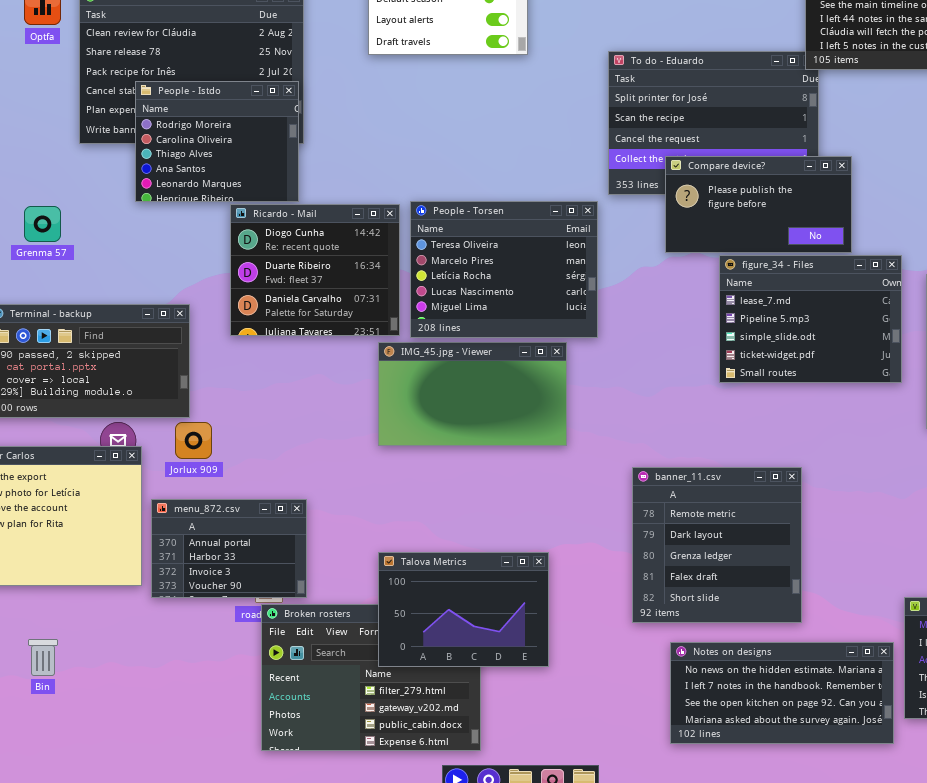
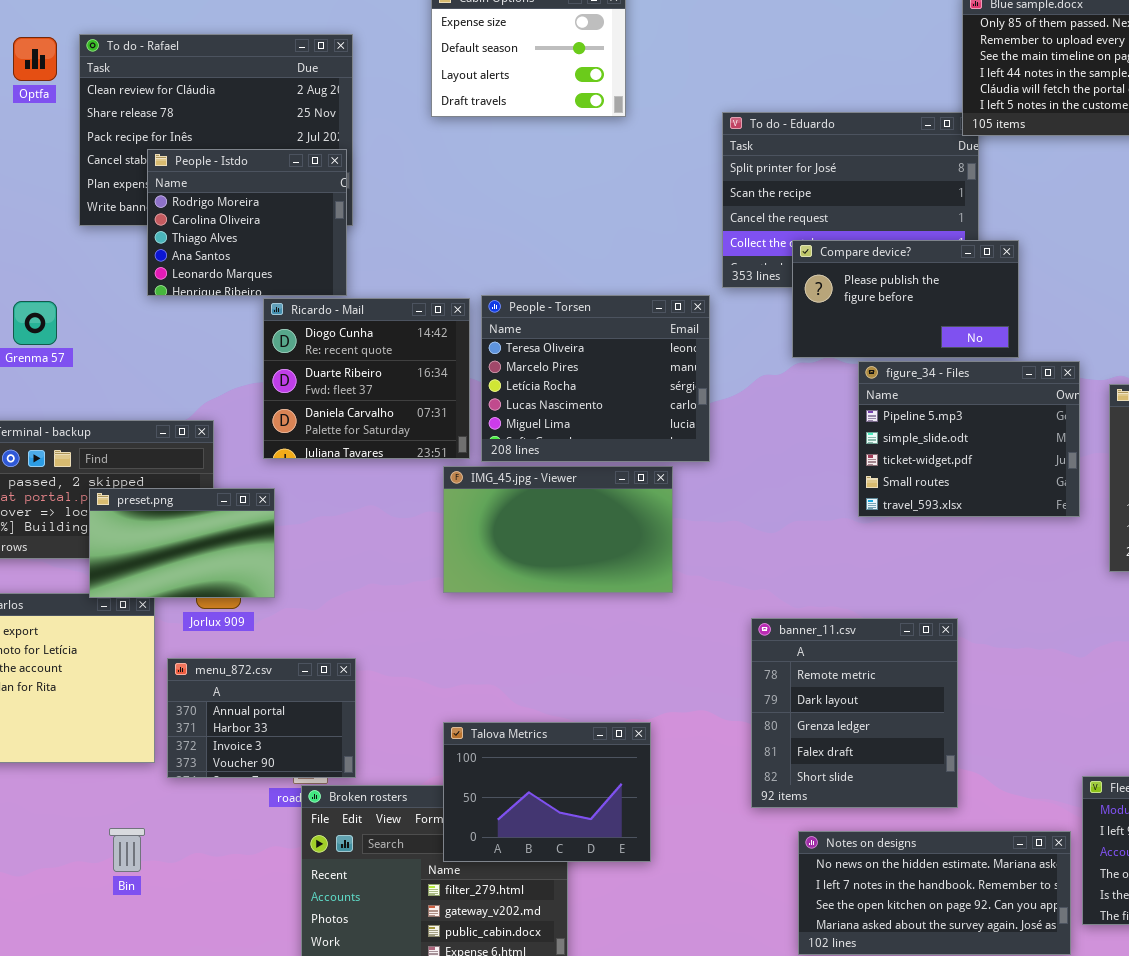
figure_34 - Files: [719,255,902,383] -> [858,361,1080,517], scrolled down 1 row
preset.png: none -> [89,488,275,598], opened
Bin: [28,639,58,676] -> [109,828,145,872], moved

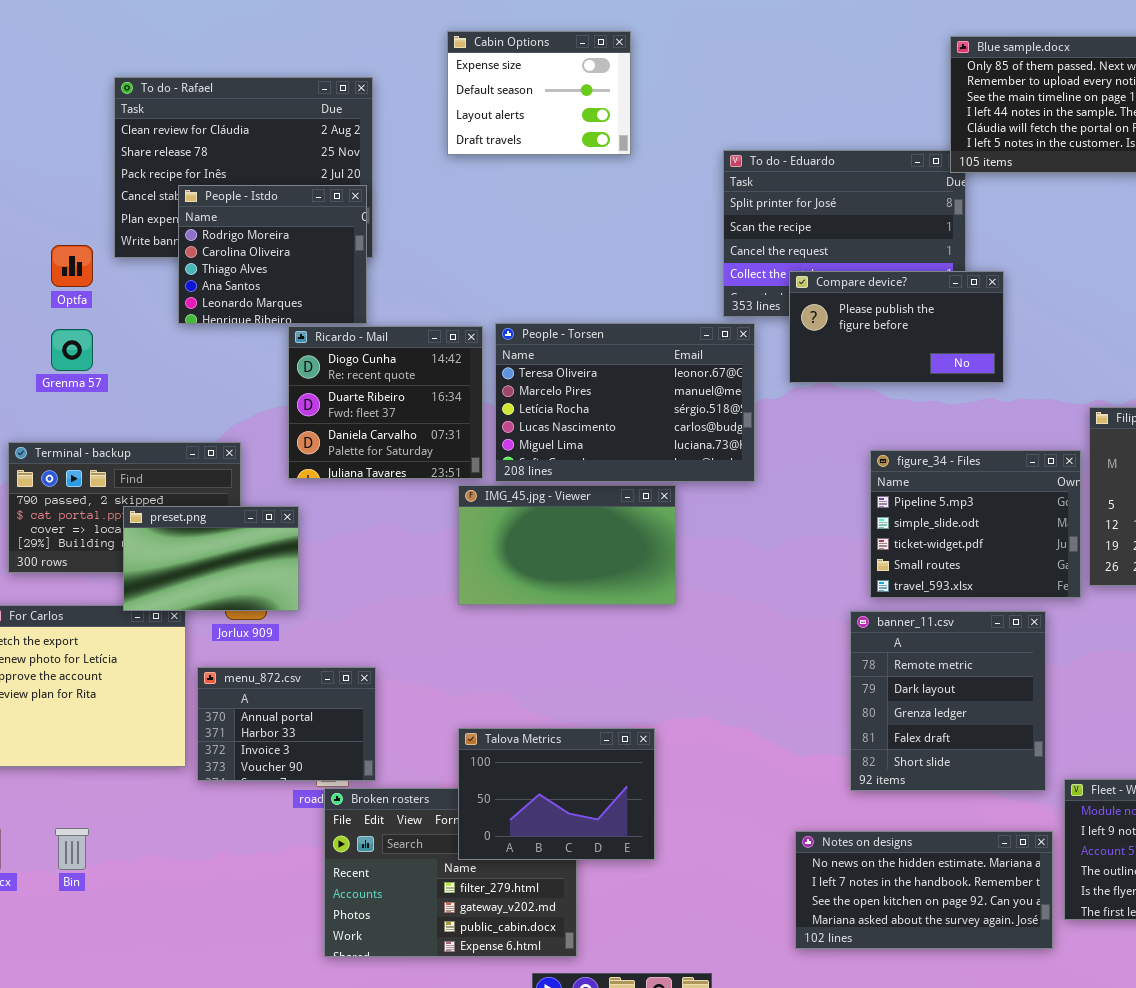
Optfa: [13,37,57,81] -> [51,245,93,287], moved
People - Torsen: [481,295,710,462] -> [495,323,755,482], resized
figure_34 - Files: [858,361,1080,517] -> [870,450,1081,598], moved
banner_11.csv: [751,618,958,808] -> [850,611,1046,791], moved
Bin: [109,828,145,872] -> [55,828,89,870], moved

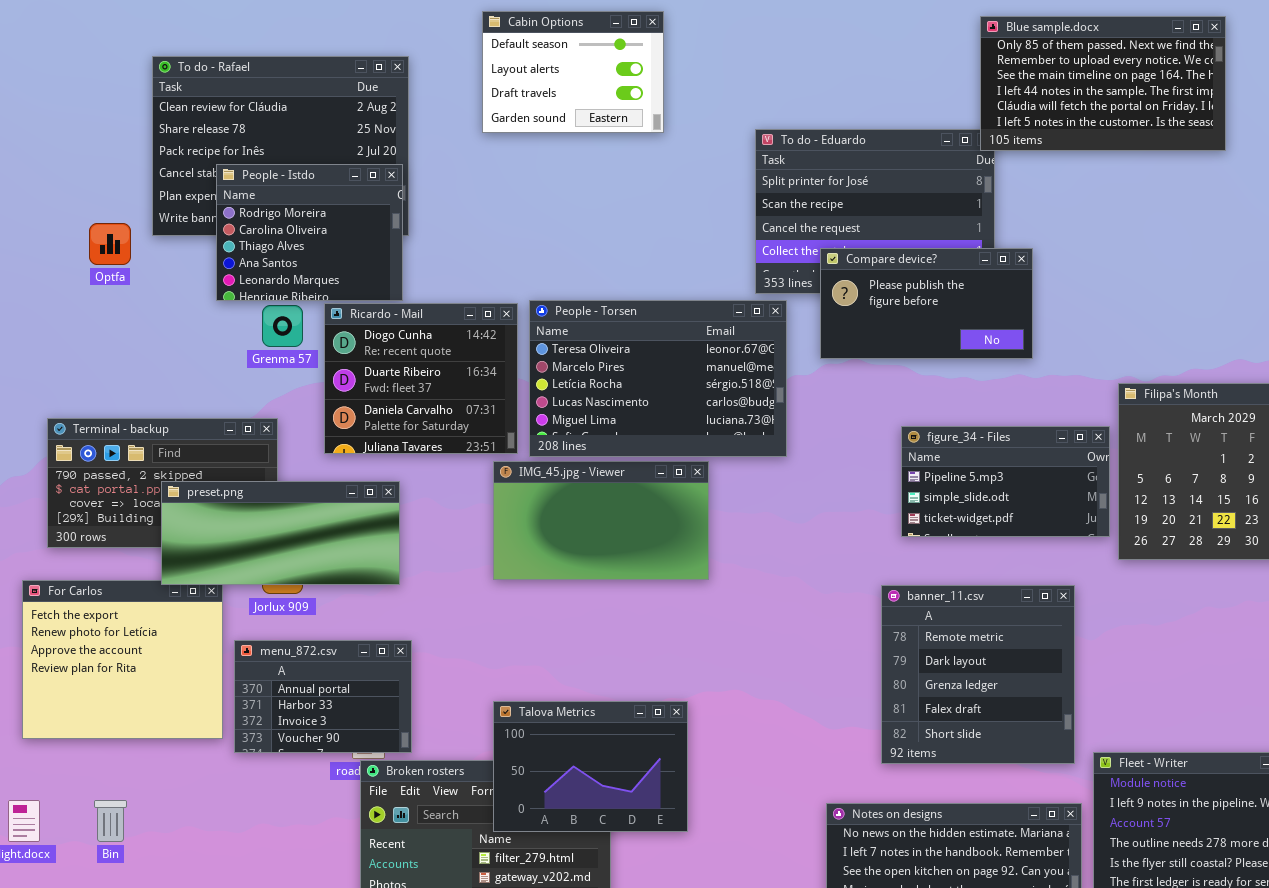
Cabin Options: [447,31,631,155] -> [482,11,664,133], scrolled down 1 row
Grenma 57: [51,329,93,371] -> [262,305,303,347], moved
figure_34 - Files: [870,450,1081,598] -> [901,426,1110,537], resized
preset.png: [123,506,299,611] -> [161,481,400,585], resized

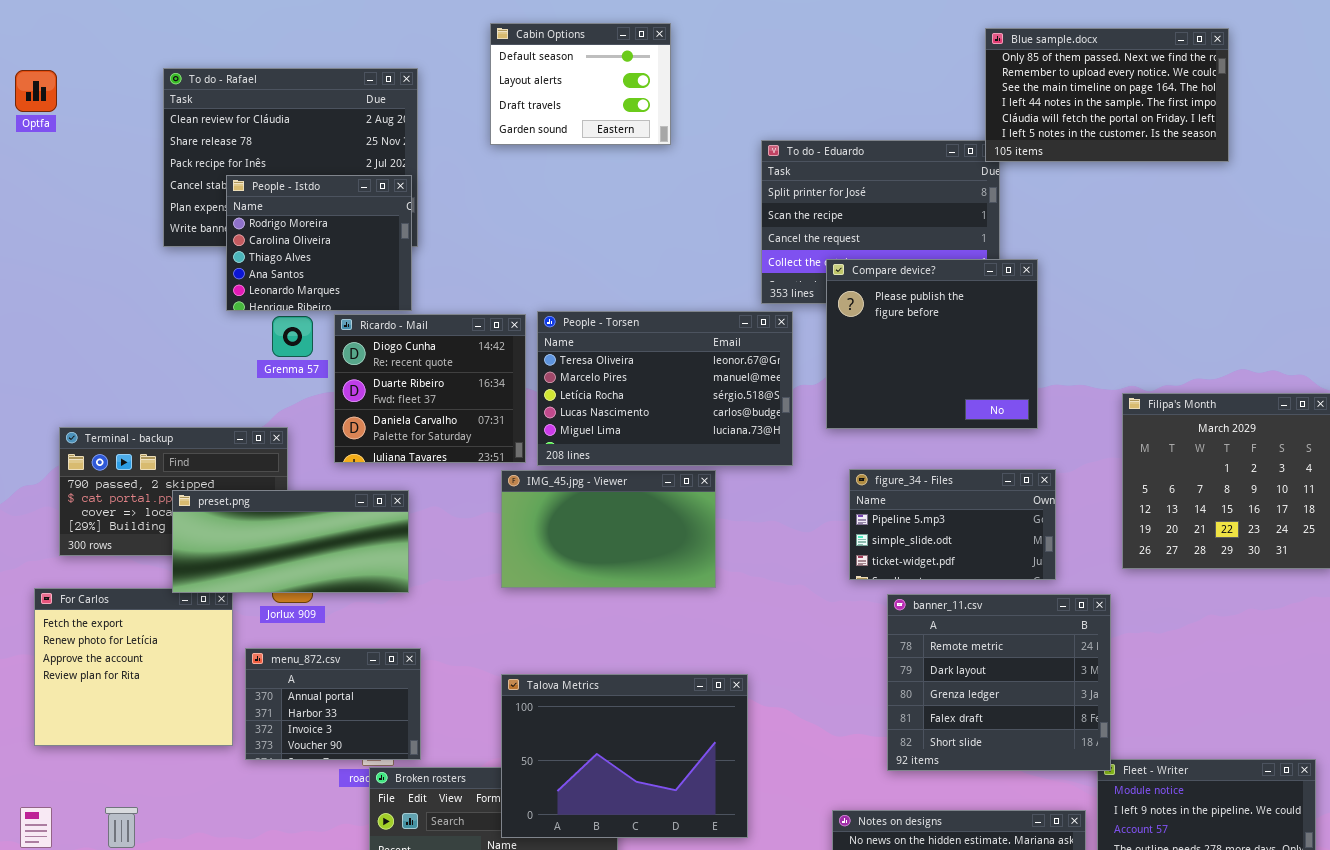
Optfa: [89,223,131,265] -> [15,70,57,112], moved
Compare device?: [820,248,1033,359] -> [826,259,1038,429], resized
figure_34 - Files: [901,426,1110,537] -> [849,469,1056,580], moved
banner_11.csv: [881,585,1075,764] -> [887,594,1111,771], resized
Talova Metrics: [493,701,688,832] -> [501,674,748,838], resized

